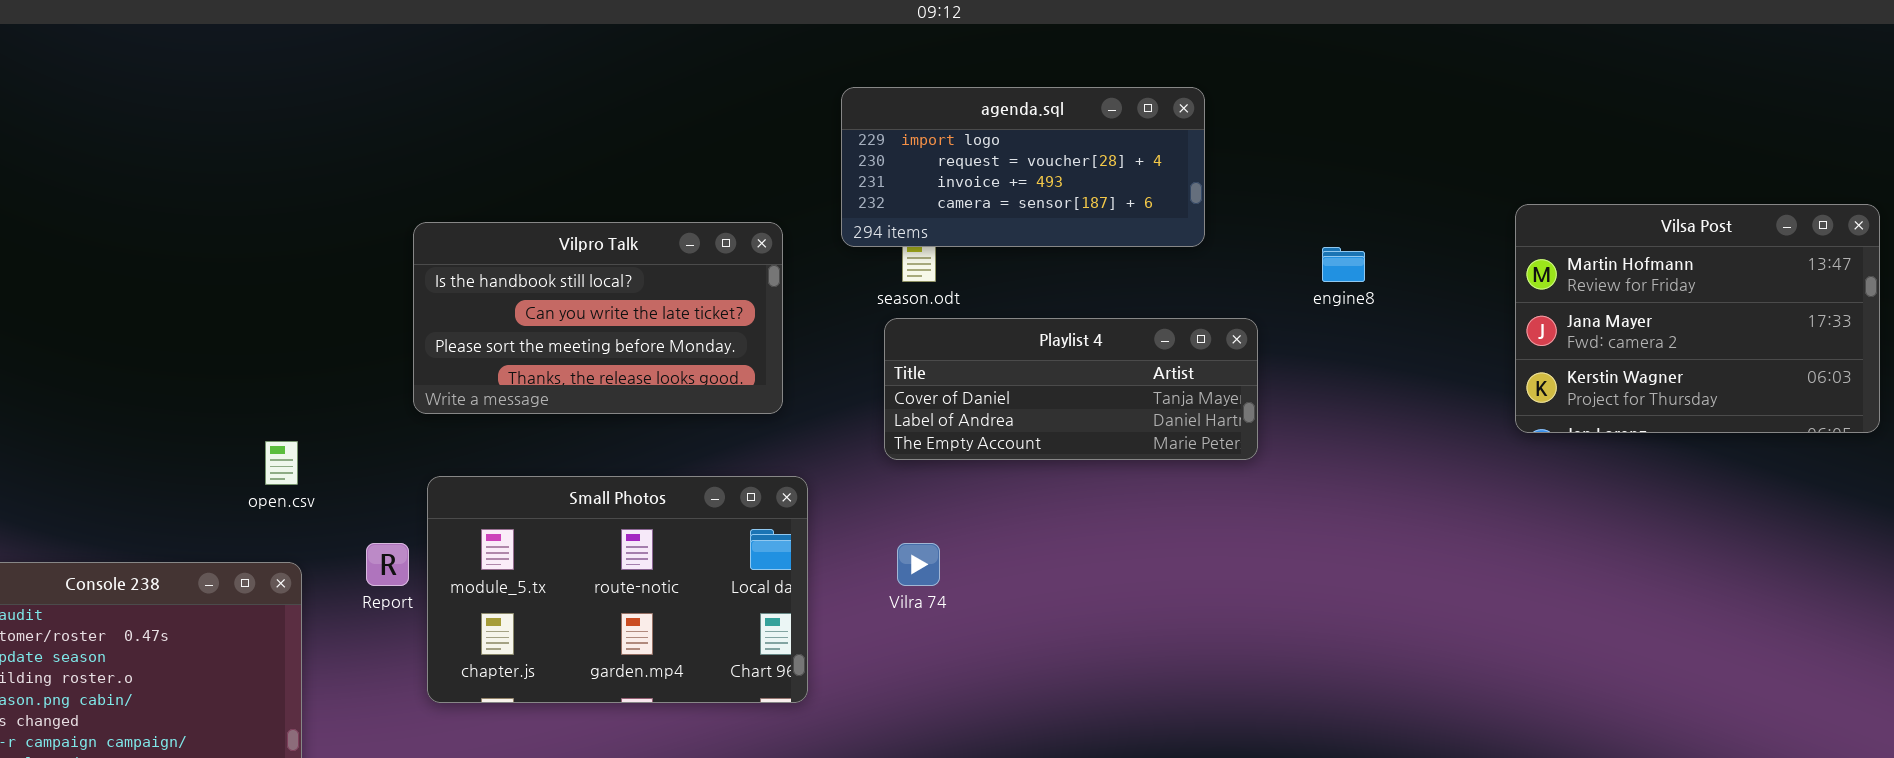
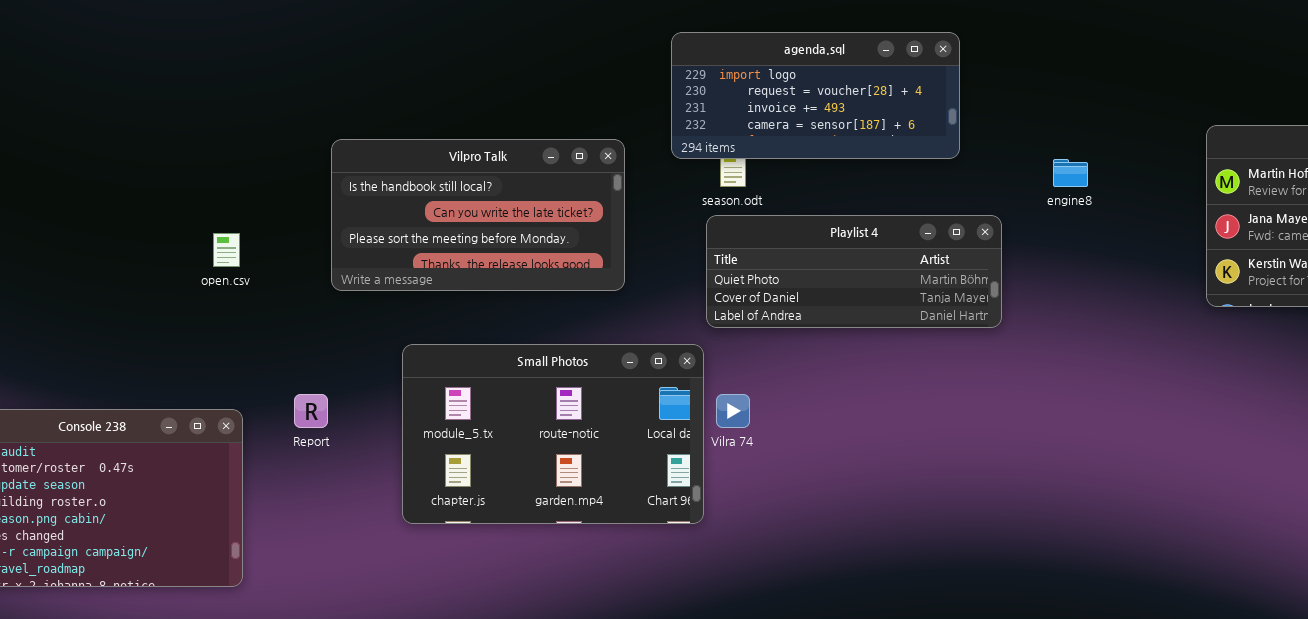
Playlist 4: [884,318,1258,460] -> [706,215,1002,328], scrolled up 1 row
open.csv: [265,441,298,485] -> [213,233,240,267], moved
Small Photos: [427,476,808,703] -> [402,344,704,524], moved

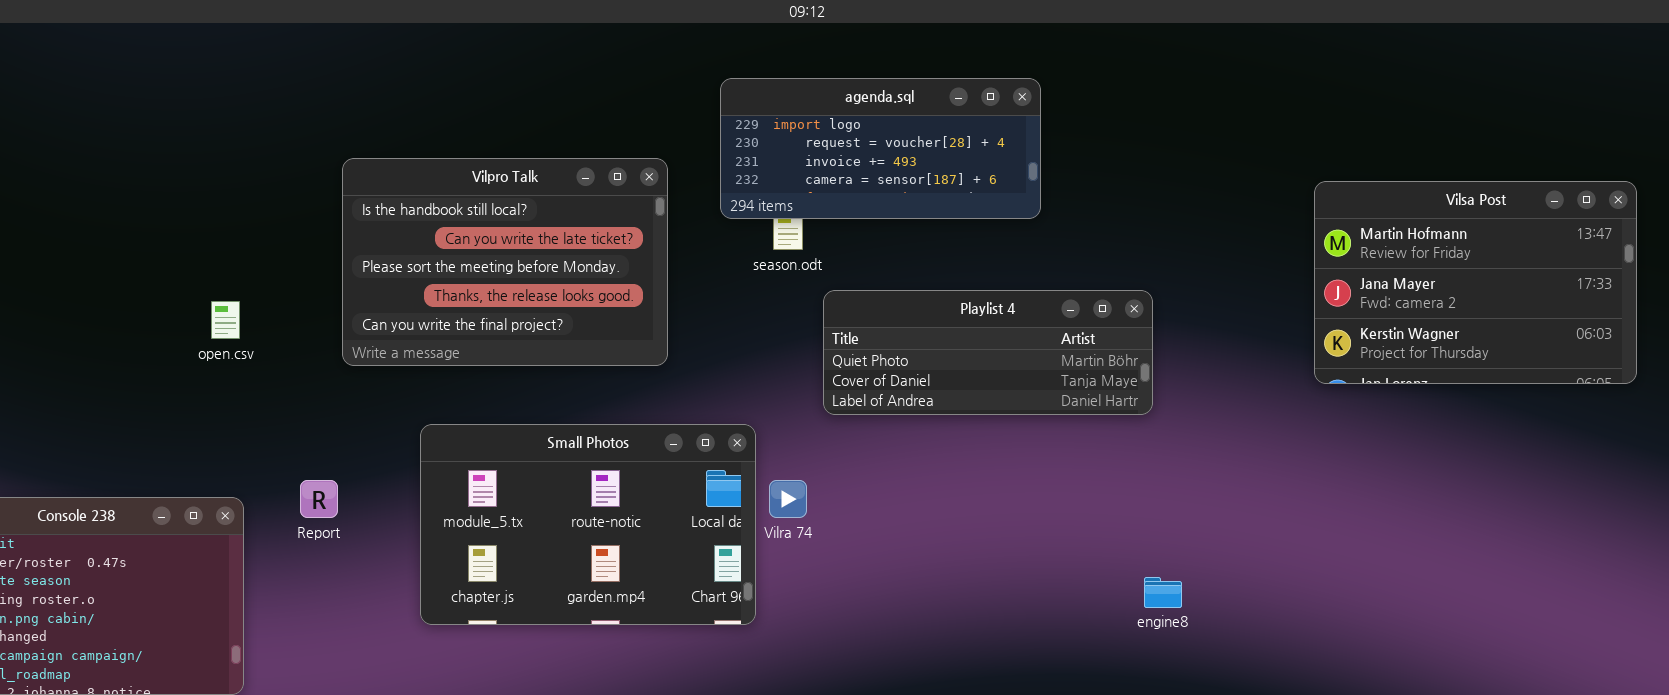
Vilpro Talk: [331,139,625,291] -> [342,158,668,366], resized
engine8: [1053,159,1088,187] -> [1144,577,1182,608], moved
Playlist 4: [706,215,1002,328] -> [823,290,1153,415], moved

